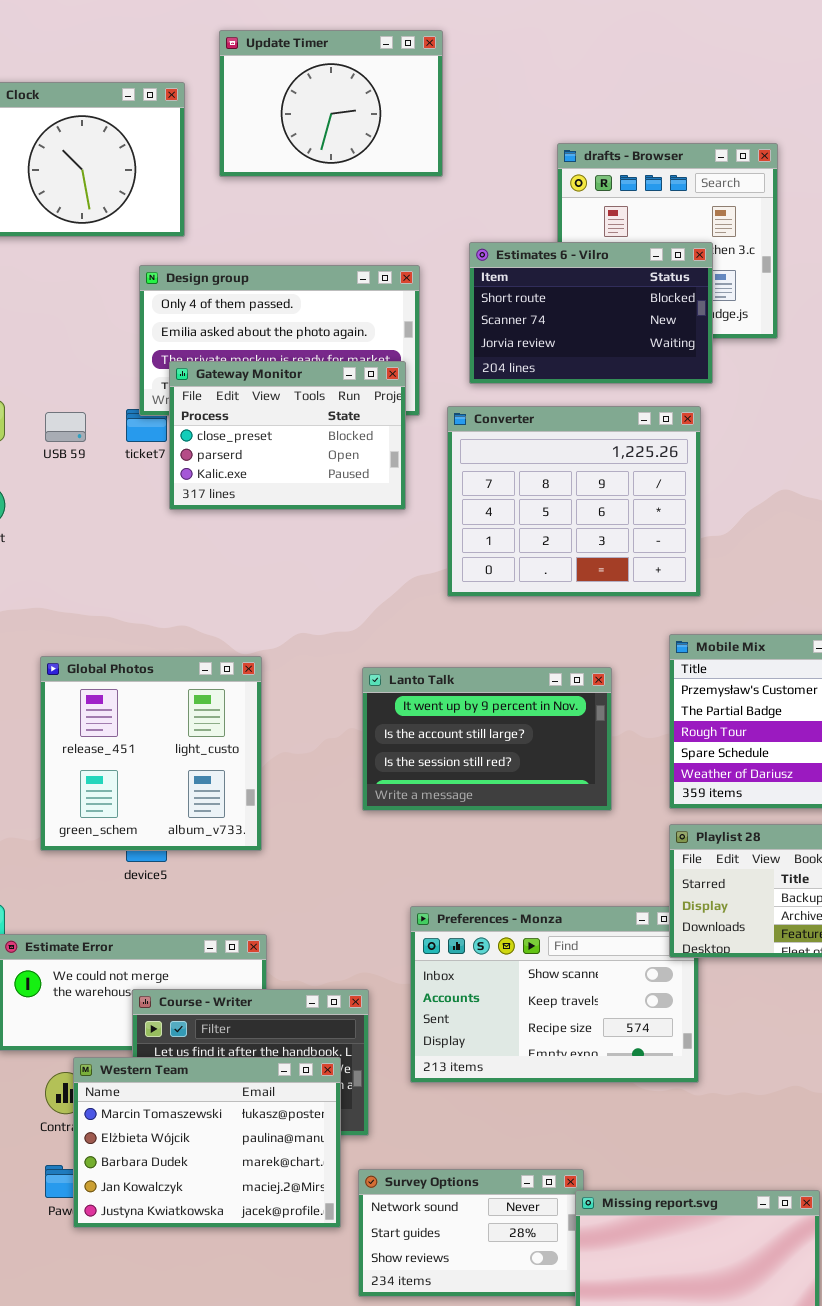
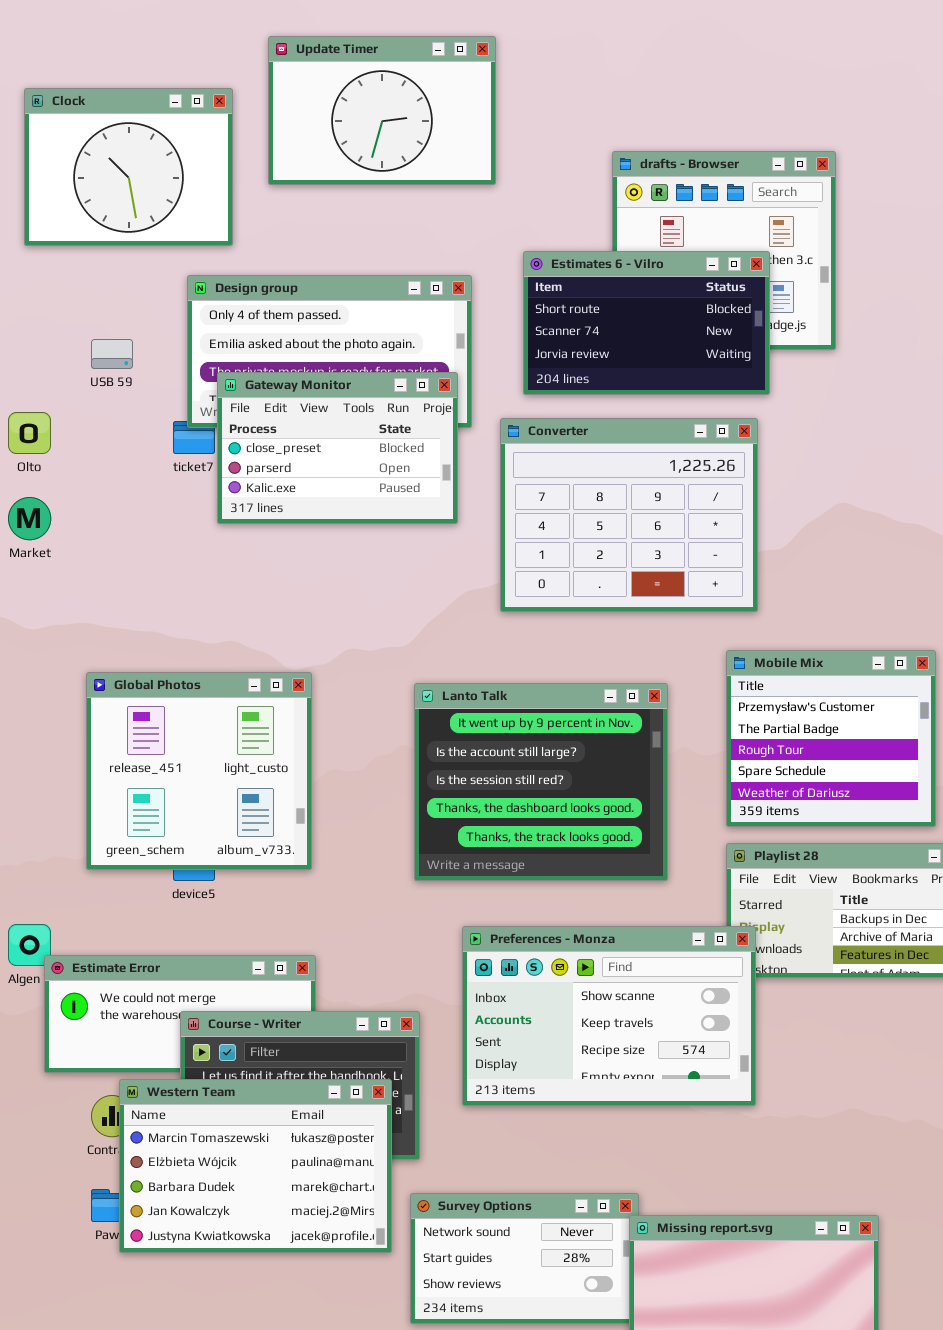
USB 59: [45,412,86,442] -> [91,339,133,369], moved
Lanto Talk: [362,667,612,811] -> [414,683,668,881], resized
Preferences - Monza: [410,906,699,1083] -> [462,926,756,1106], raised

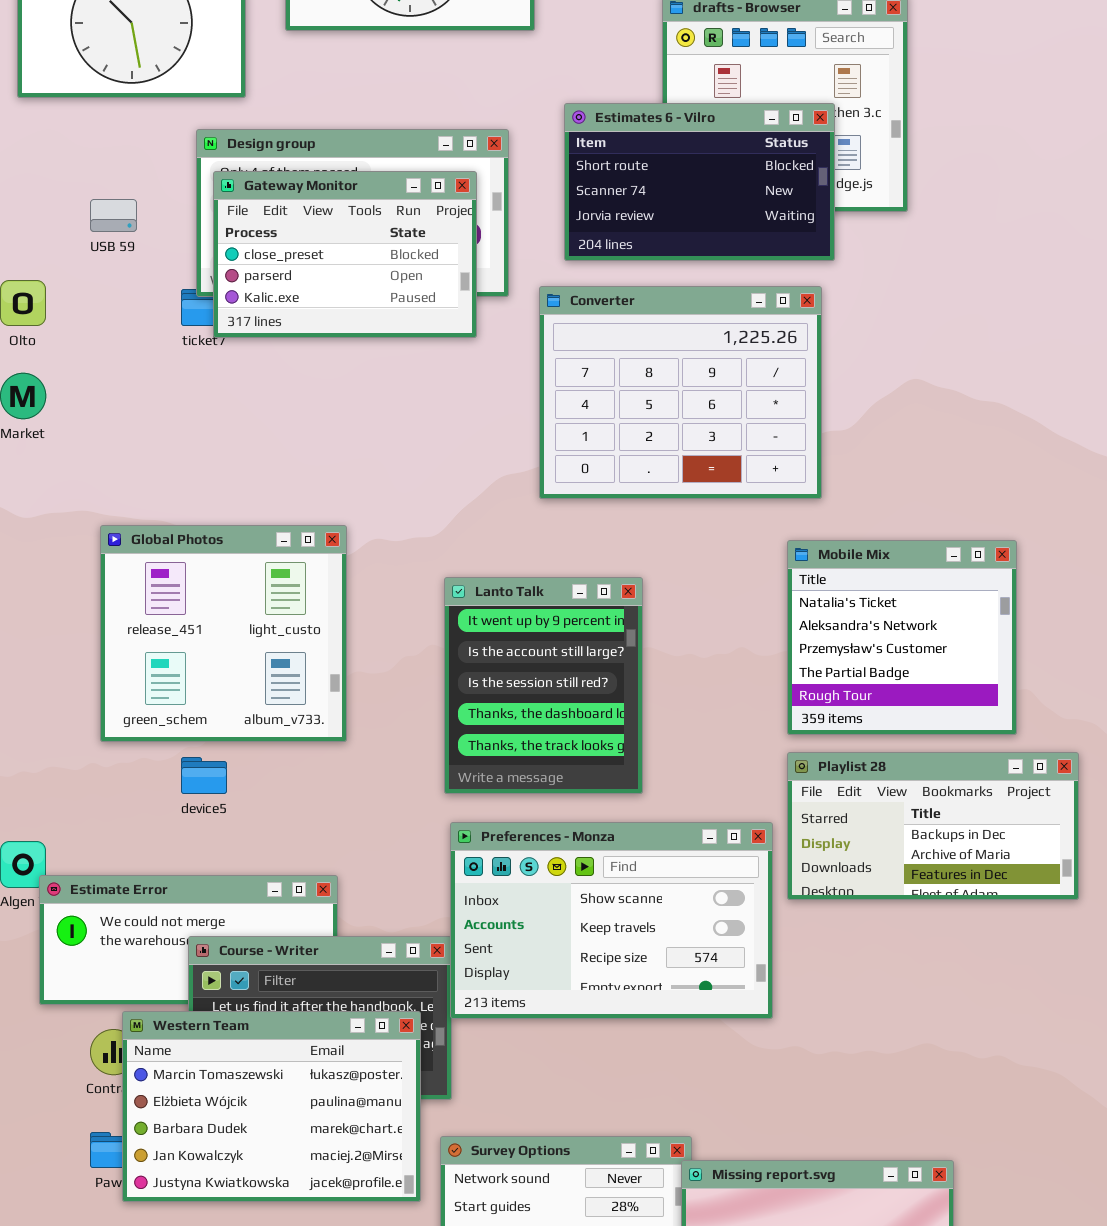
Gateway Monitor: [217,372,458,524] -> [213,171,477,338], moved
Mobile Mix: [726,650,936,827] -> [787,540,1017,735], scrolled up 2 rows
Global Photos: [86,672,312,870] -> [100,525,347,742], moved
Lanto Talk: [414,683,668,881] -> [444,577,643,794], resized
Preferences - Monza: [462,926,756,1106] -> [450,822,773,1019], moved

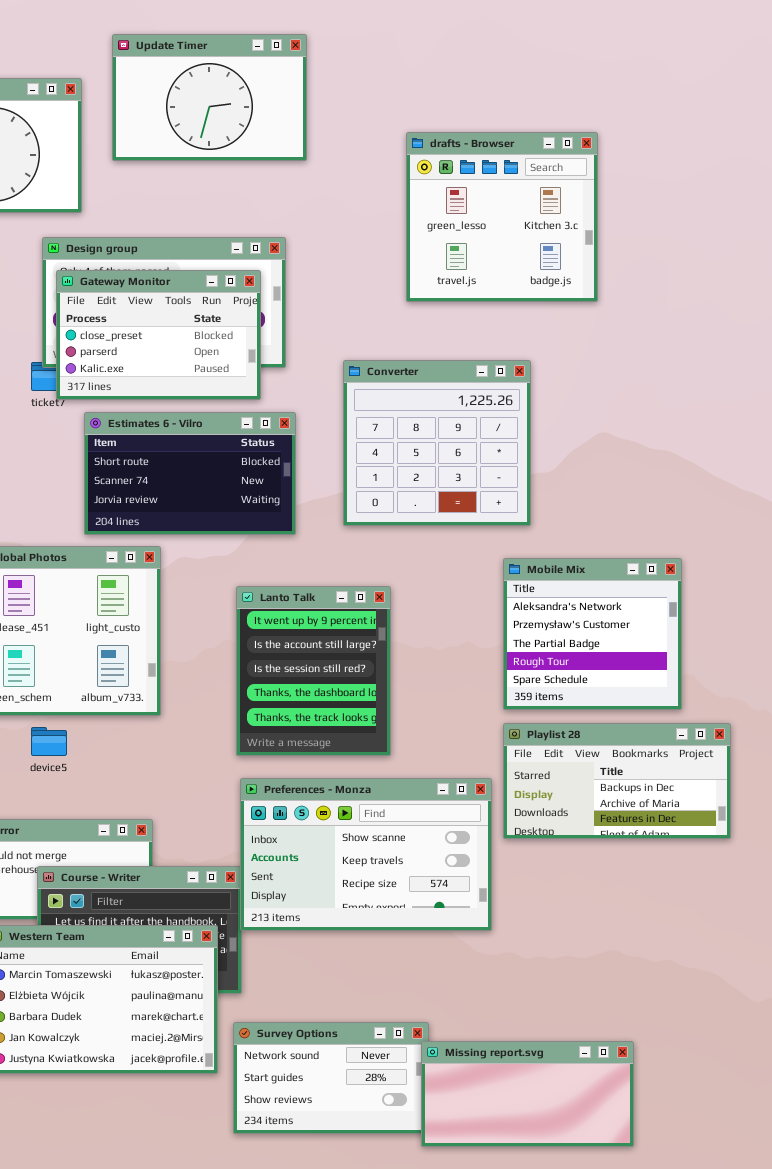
Estimates 6 - Vilro: [564,103,835,261] -> [84,412,296,535], moved
Converter: [539,286,822,499] -> [343,360,531,526], resized
Mobile Mix: [787,540,1017,735] -> [503,558,682,710], scrolled down 1 row

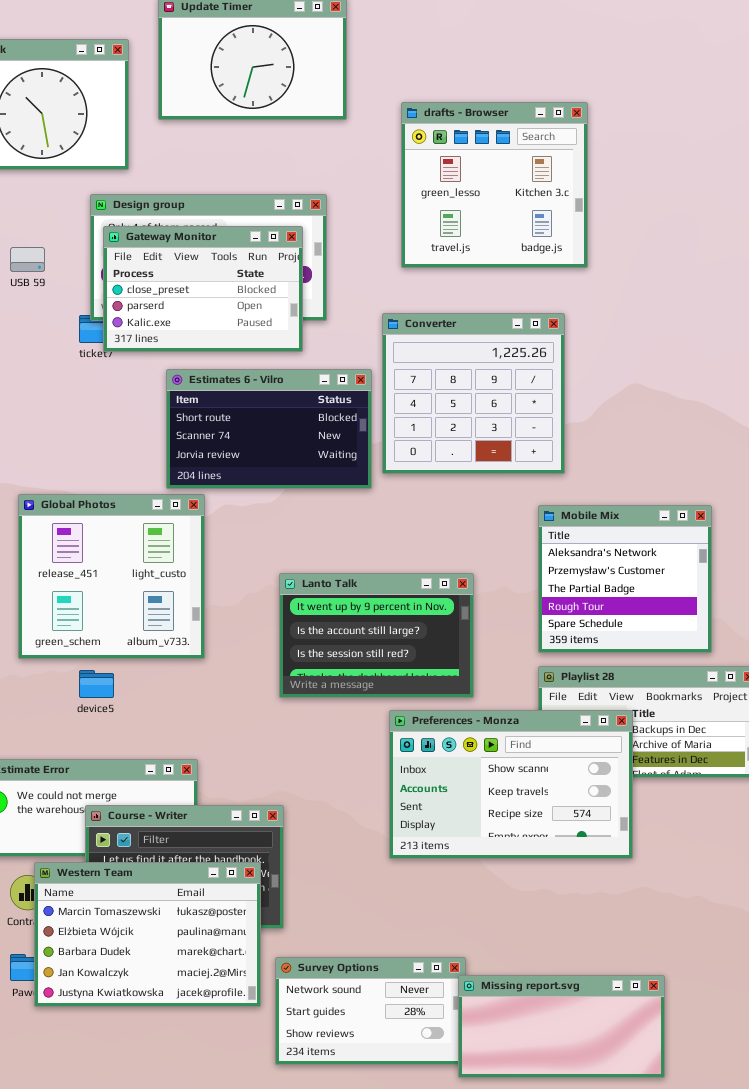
drafts - Browser: [406,132,598,302] -> [401,102,588,268], moved
Estimates 6 - Vilro: [84,412,296,535] -> [166,369,372,489], moved
Lanto Talk: [236,586,391,756] -> [279,573,474,698], resized
Preferences - Monza: [240,778,492,931] -> [389,710,633,859], moved

